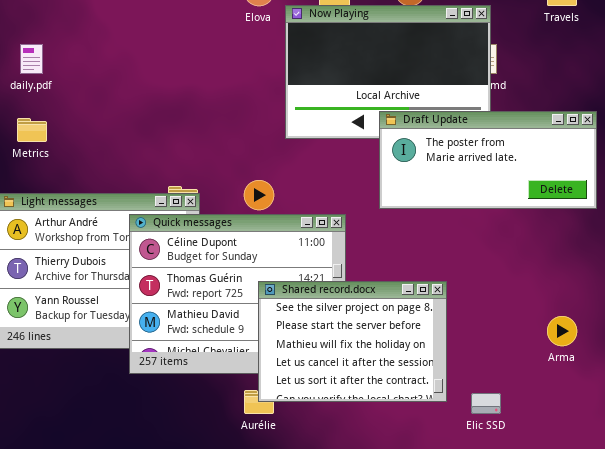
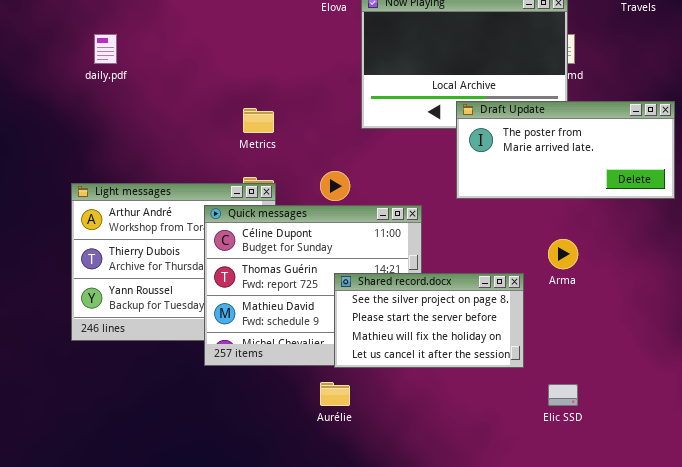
Metrics: [17,118,47,142] -> [243,108,274,133], moved
Shared record.docx: [258,281,447,402] -> [334,273,524,368], resized
Arma: [547,316,577,346] -> [548,239,578,269], moved

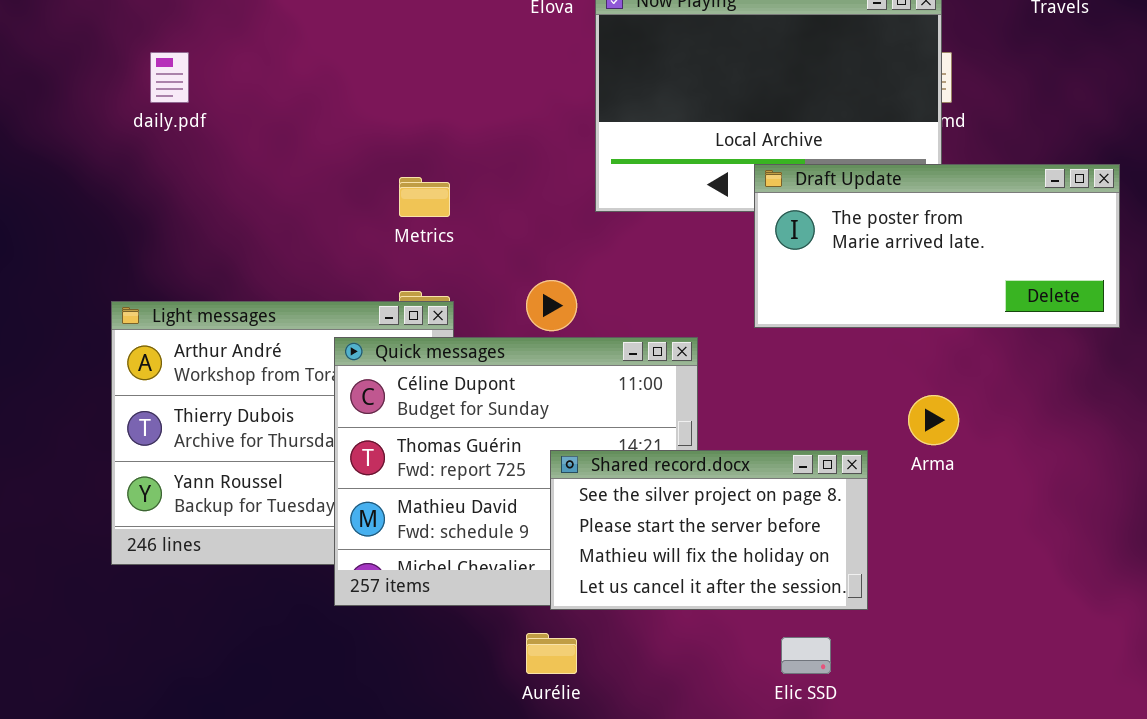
Elic SSD: [548,384,578,406] -> [781,637,831,674], moved

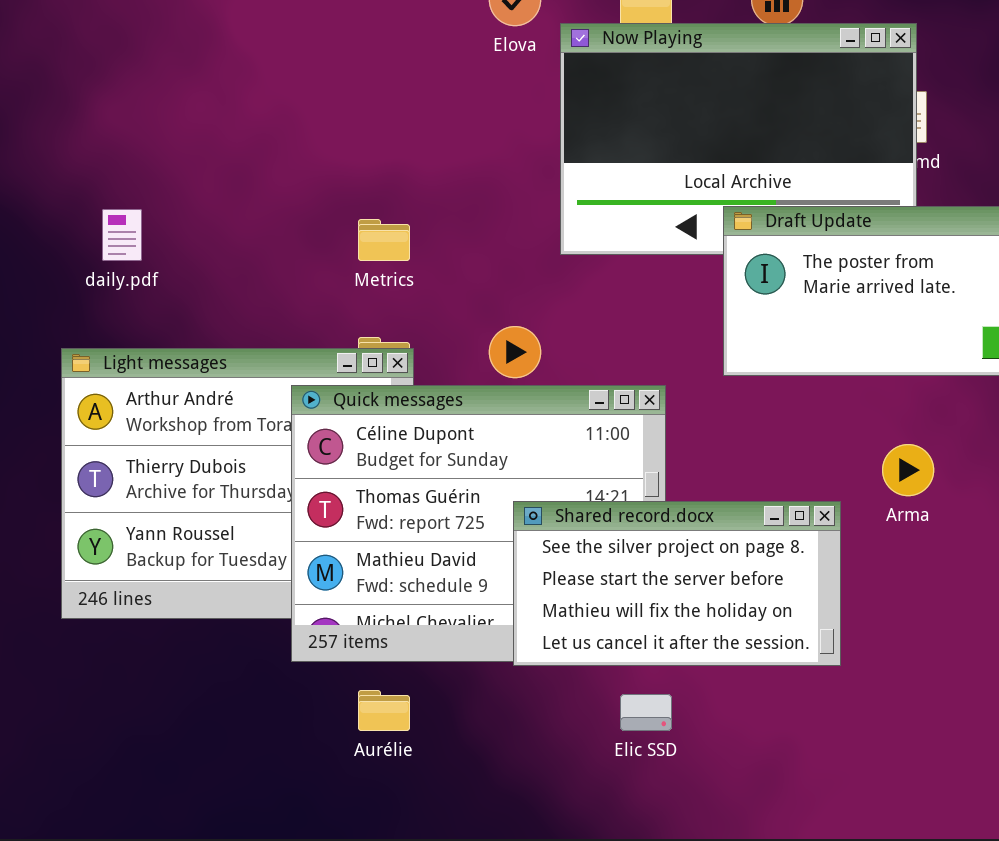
daily.pdf: [150,52,189,103] -> [102,209,142,261], moved
Aurélie: [526,633,577,674] -> [358,690,410,731], moved
Elic SSD: [781,637,831,674] -> [620,694,672,731], moved

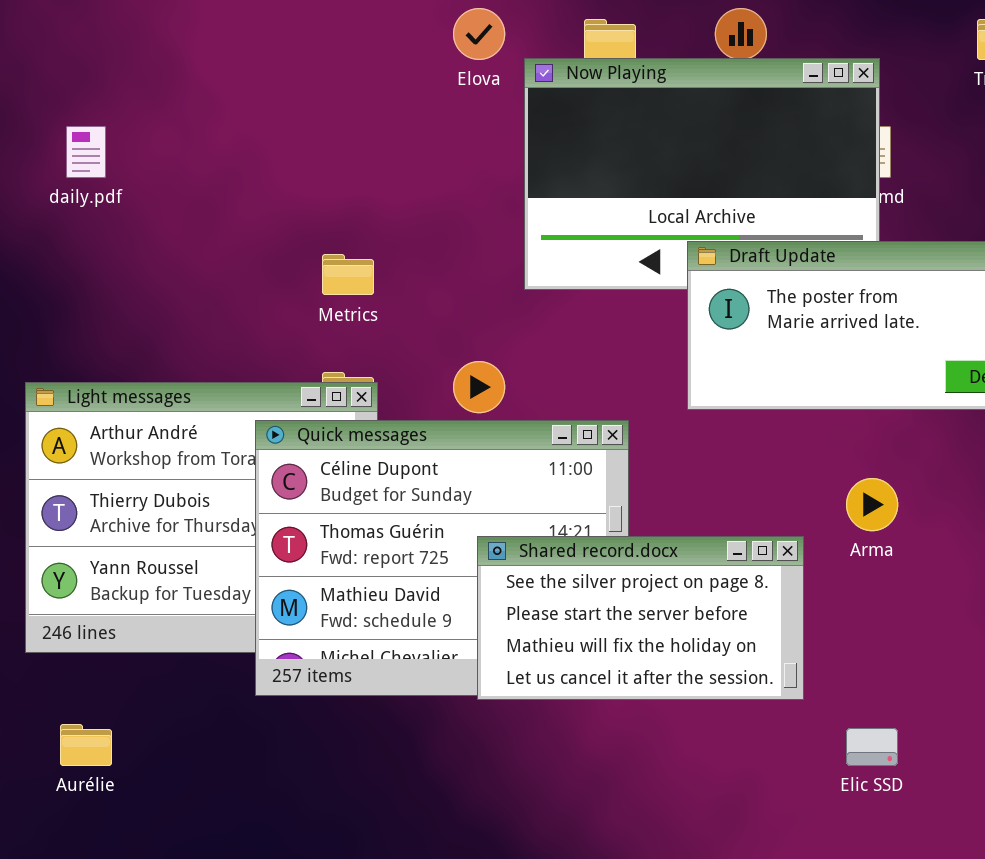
daily.pdf: [102,209,142,261] -> [66,126,106,178], moved
Aurélie: [358,690,410,731] -> [60,724,112,766], moved
Elic SSD: [620,694,672,731] -> [846,728,898,766], moved

